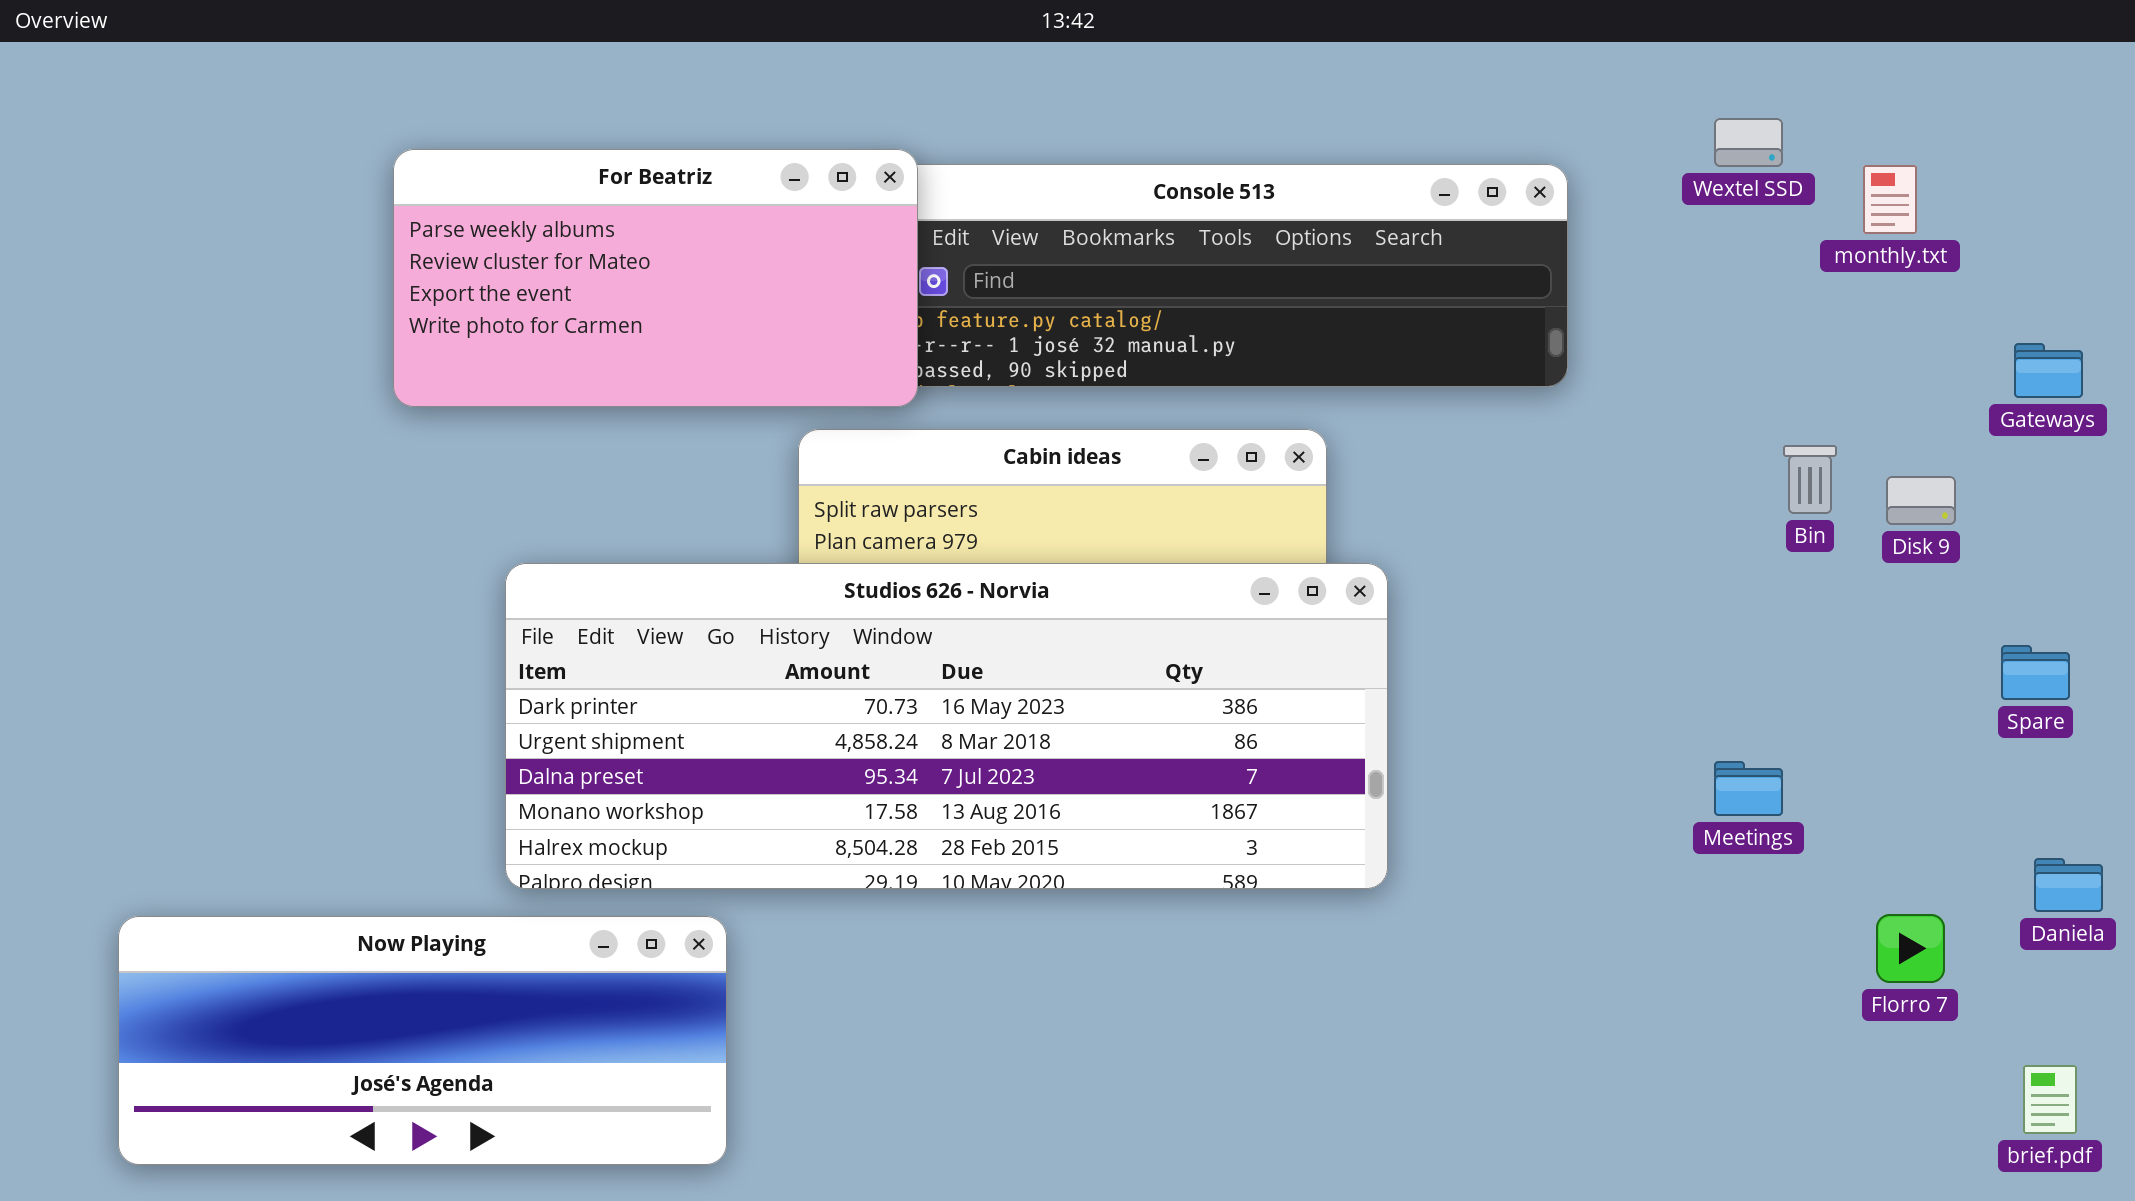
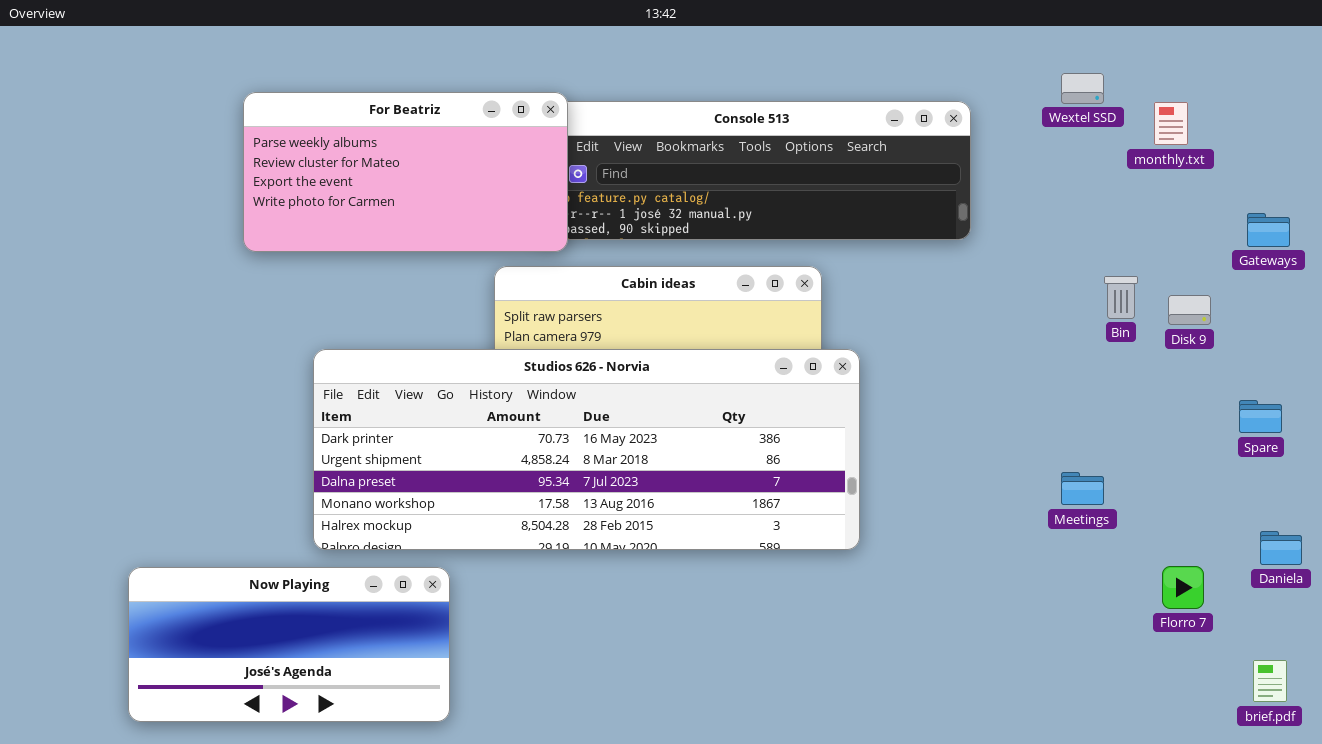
Now Playing: [118,916,727,1165] -> [128,567,450,722], resized

